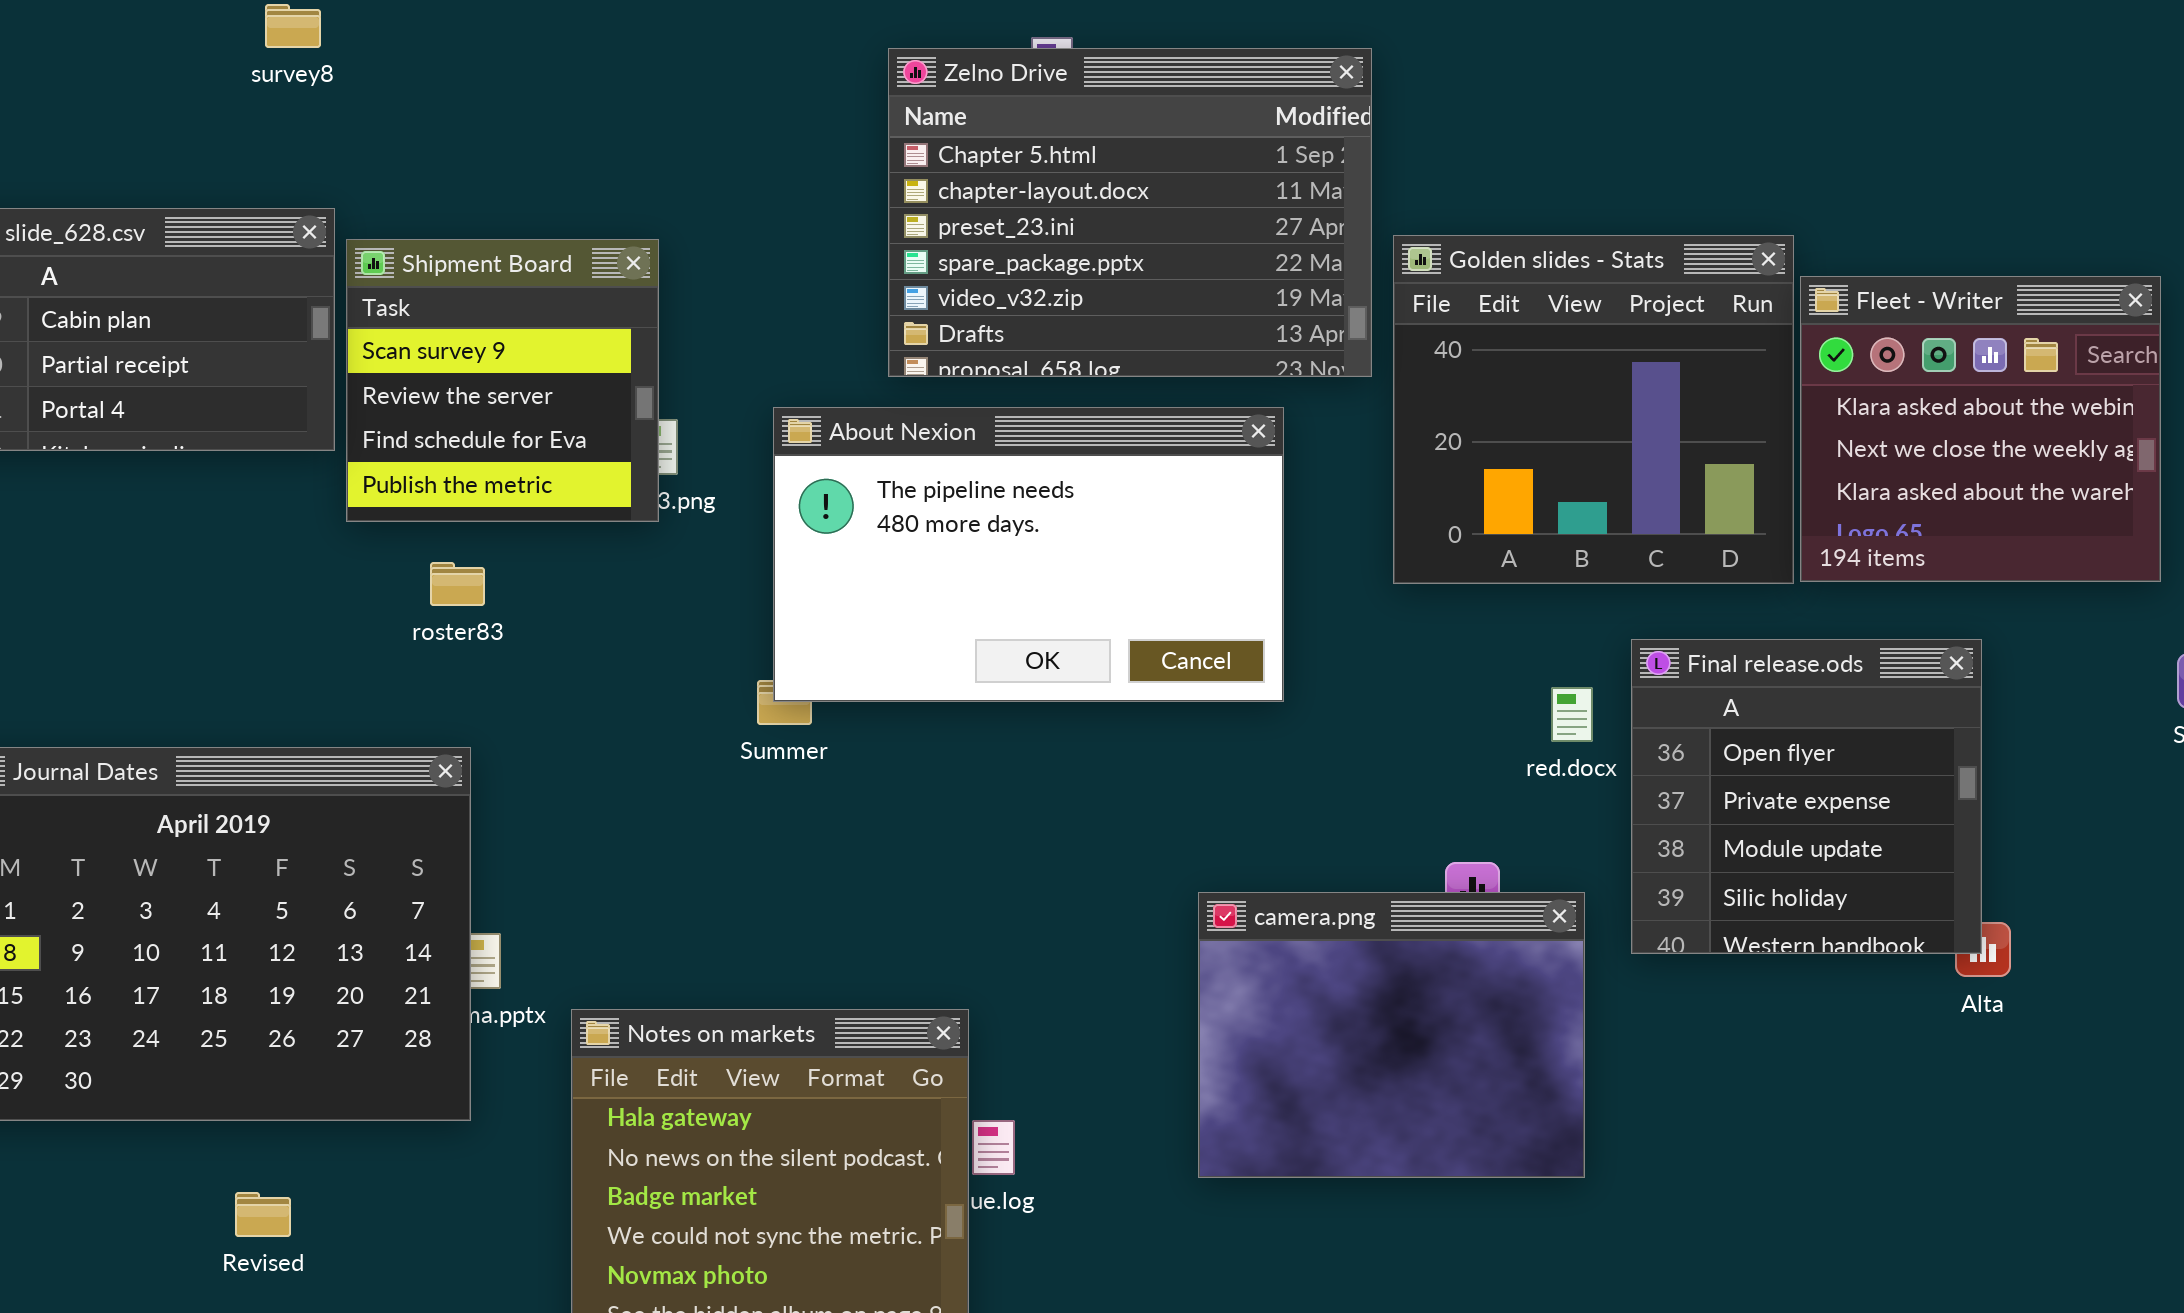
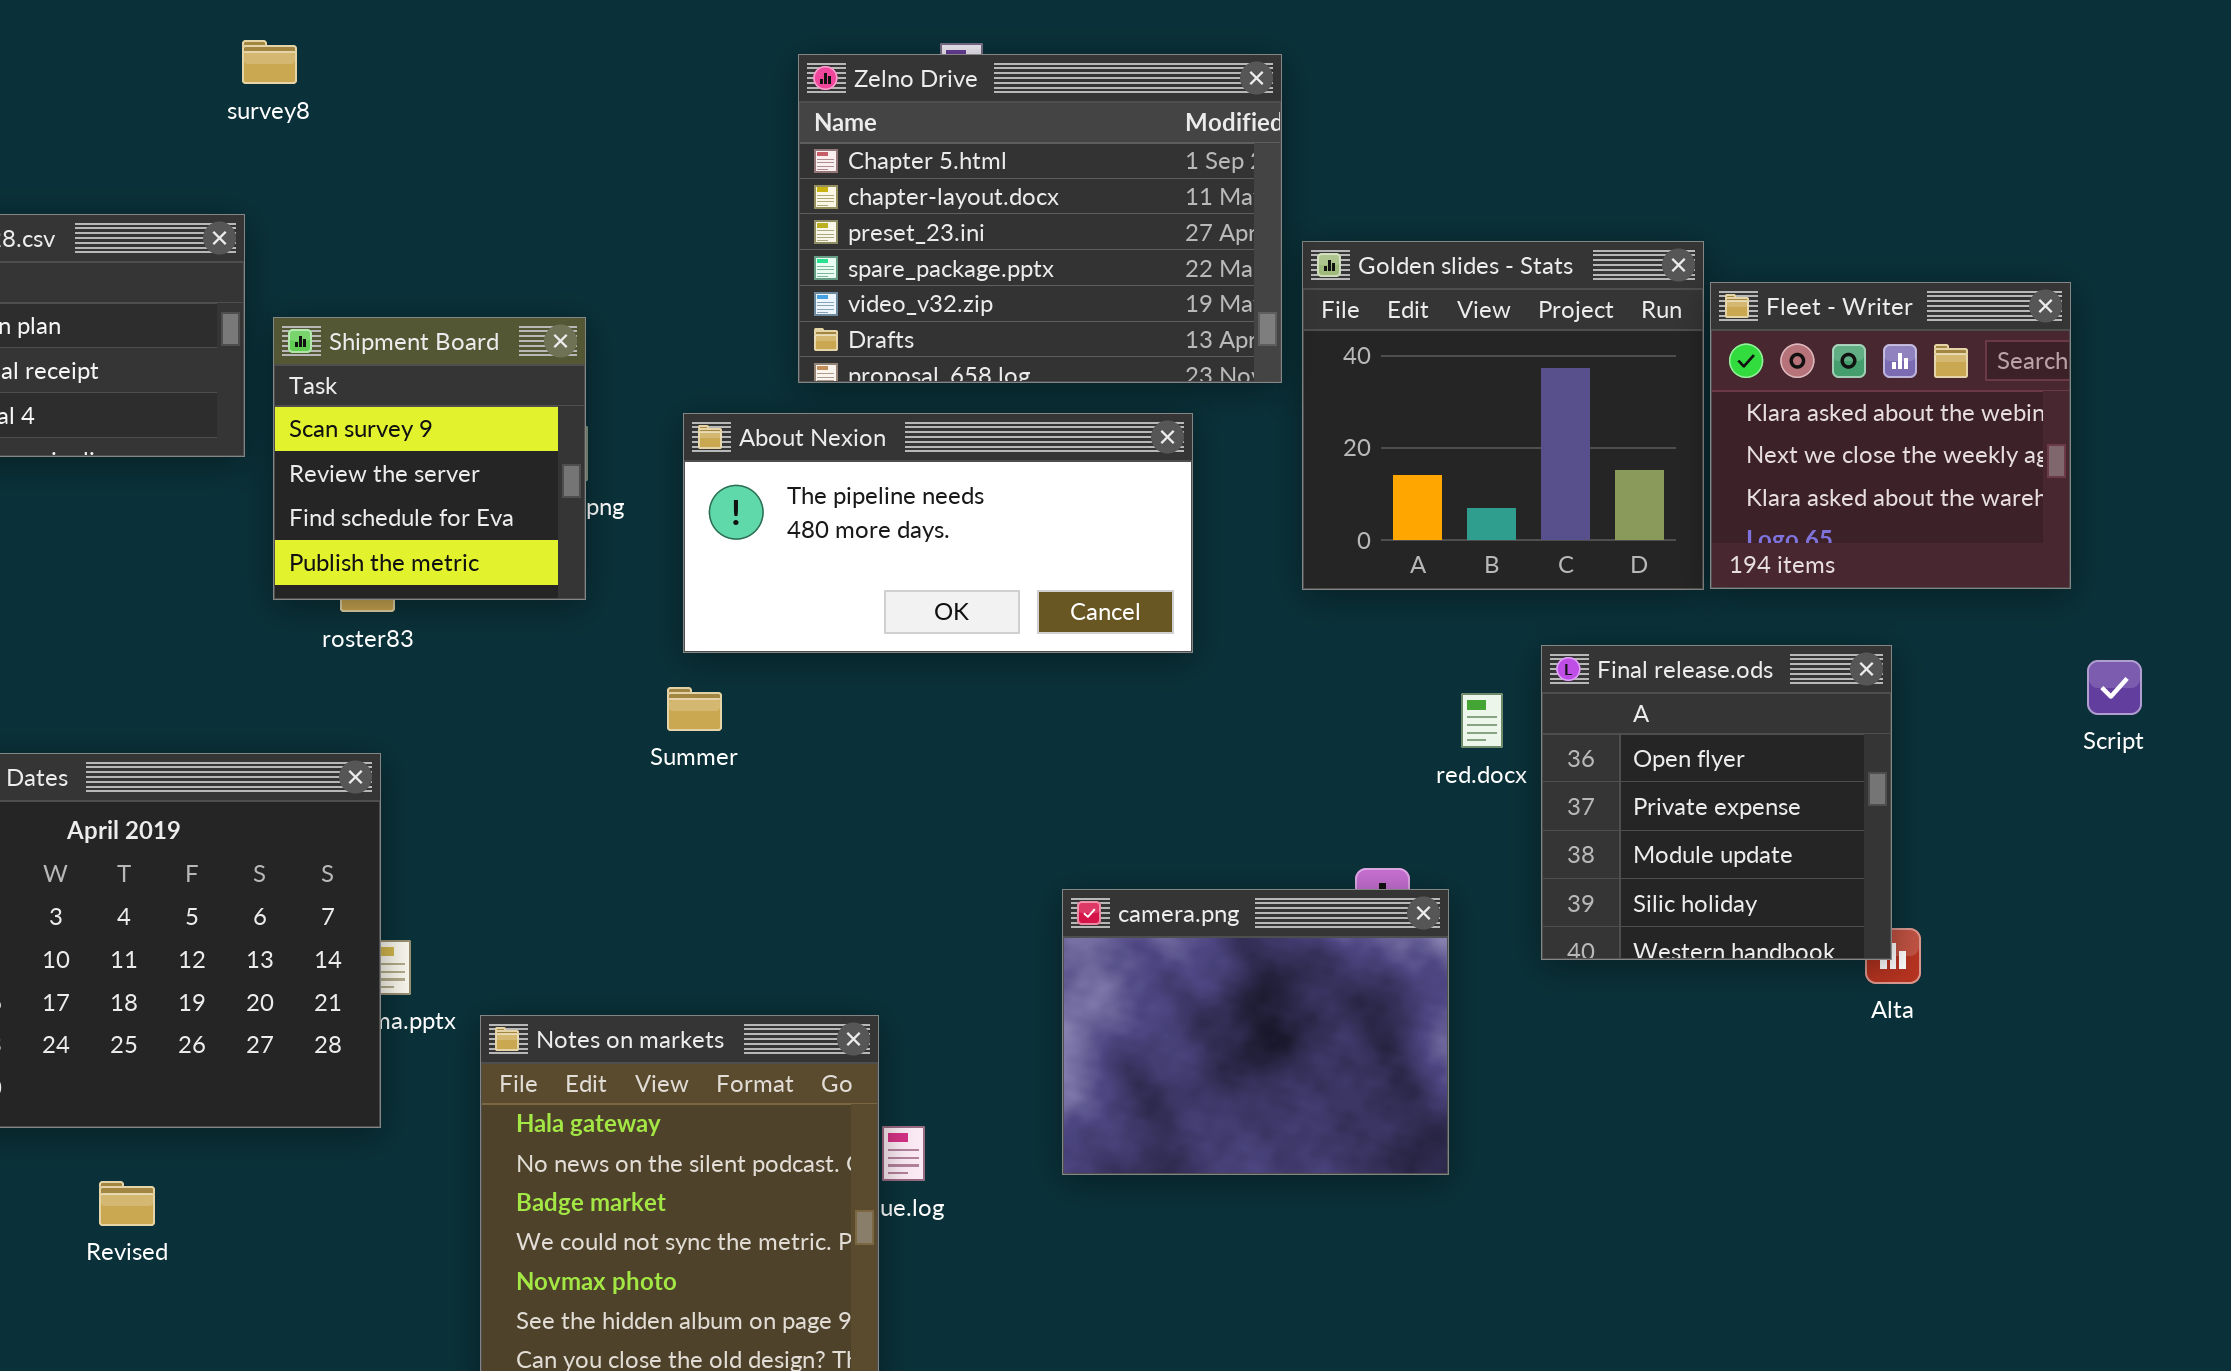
survey8: [265,4,321,48] -> [242,40,297,84], moved
Shipment Board: [346,239,659,522] -> [273,317,586,600], moved
About Nexion: [773,407,1284,702] -> [683,413,1193,653], resized
camera.png: [1198,892,1585,1178] -> [1062,889,1449,1175], moved
Revised: [235,1192,291,1237] -> [99,1181,155,1226], moved

